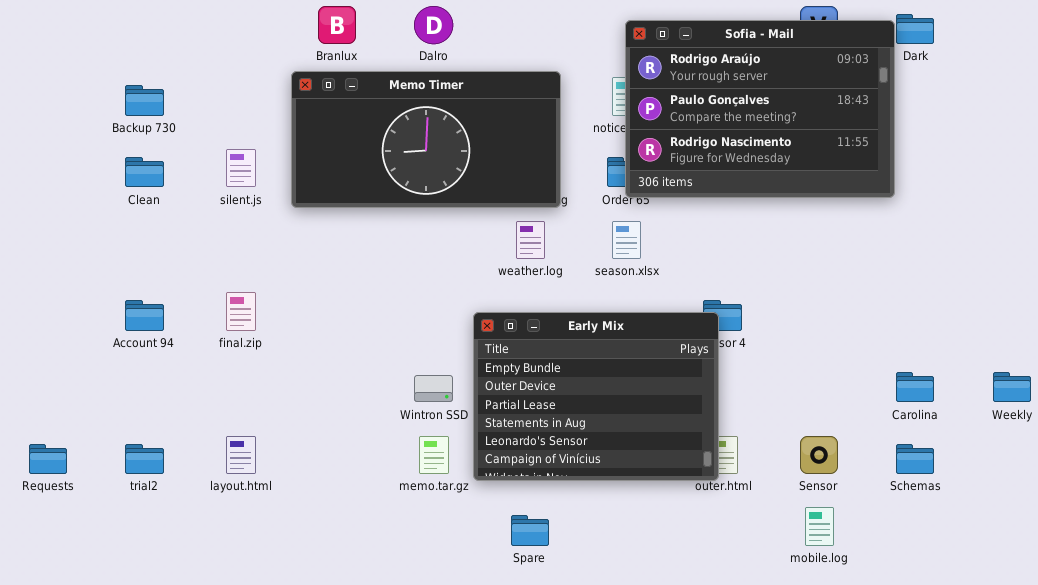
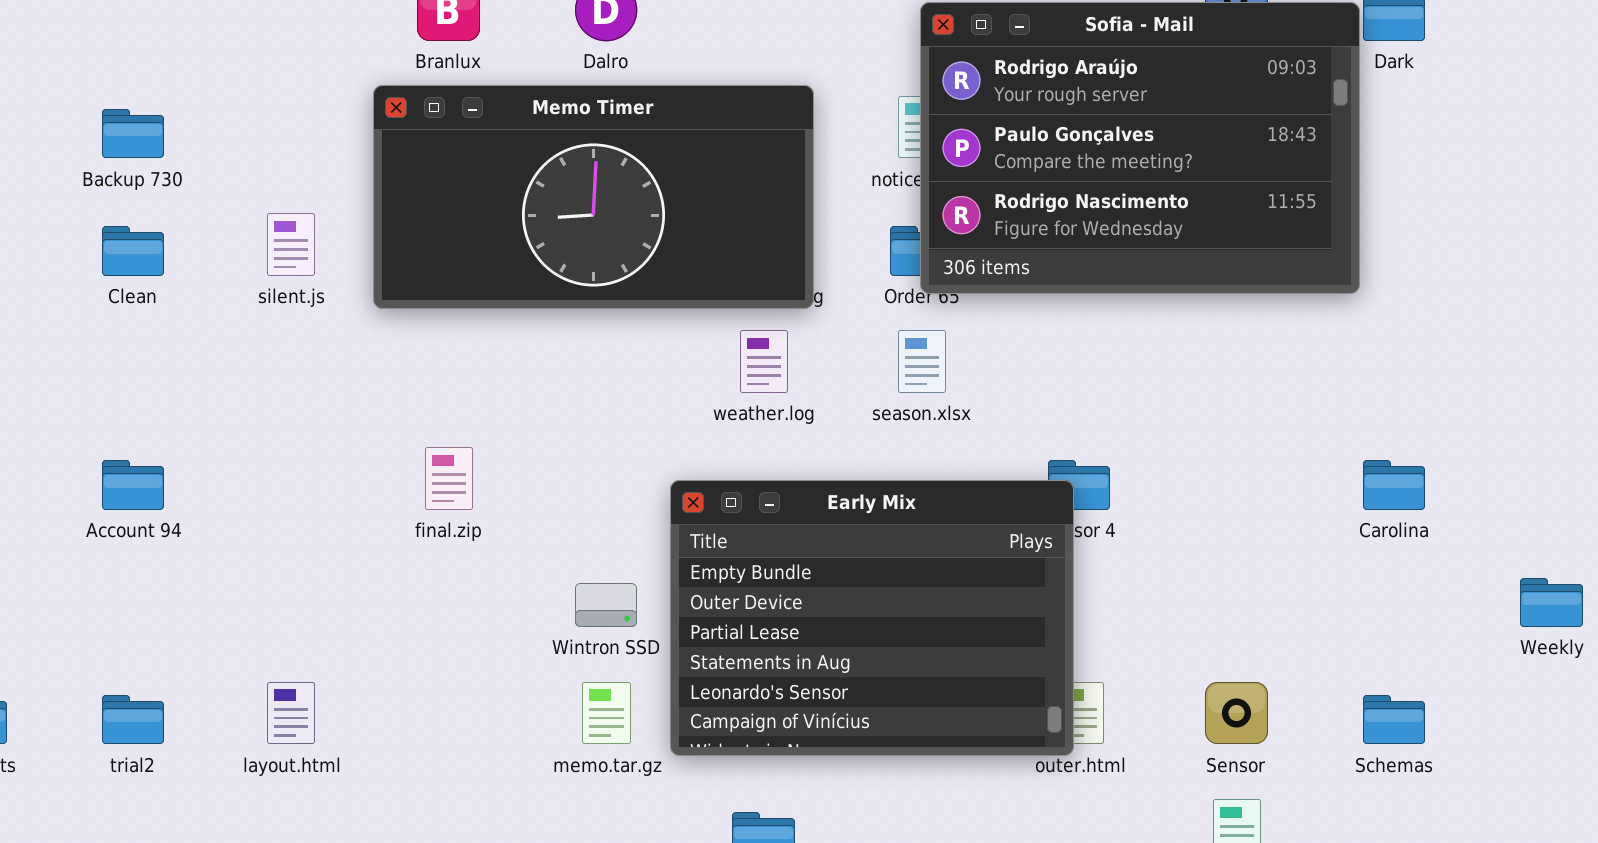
final.zip: [226,292,256,331] -> [425,447,473,510], moved
Carolina: [896,372,934,402] -> [1363,460,1425,510], moved

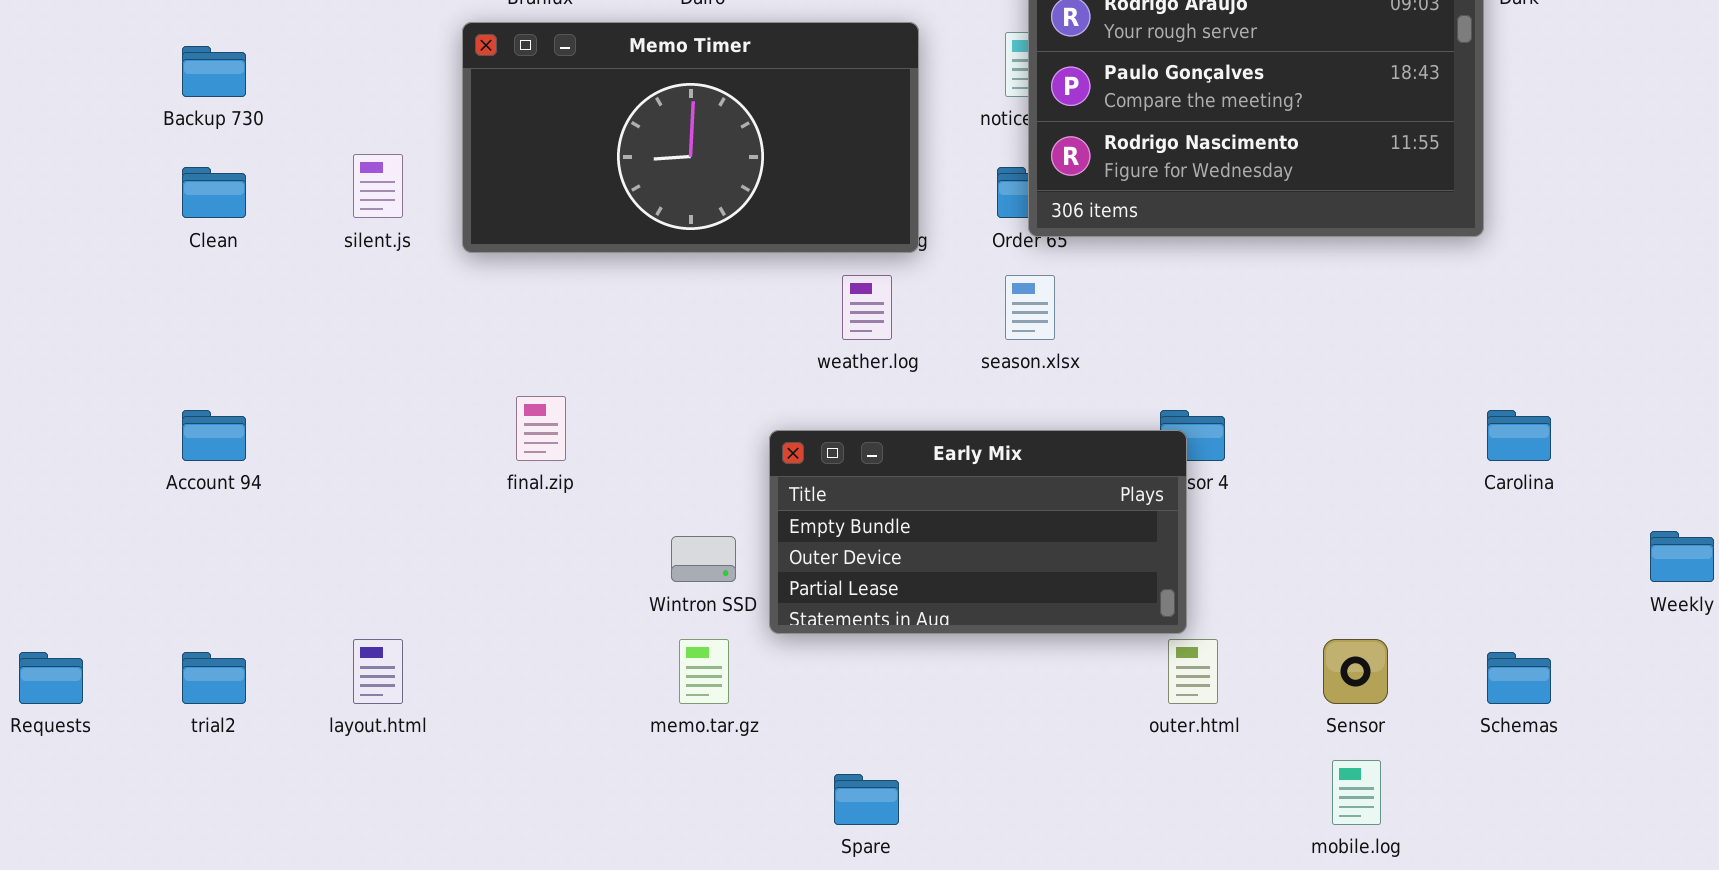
Early Mix: [670,480,1074,756] -> [769,430,1187,634], resized

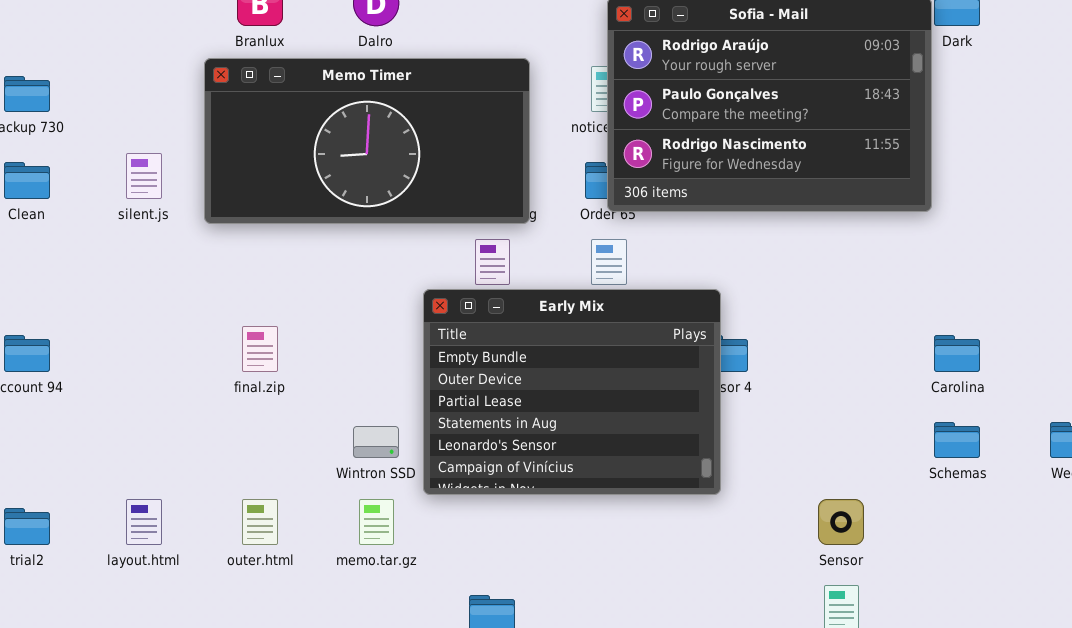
Early Mix: [769,430,1187,634] -> [423,289,721,495], resized
outer.html: [1168,639,1218,704] -> [242,499,278,545], moved
Schemas: [1487,652,1551,704] -> [934,422,980,458], moved

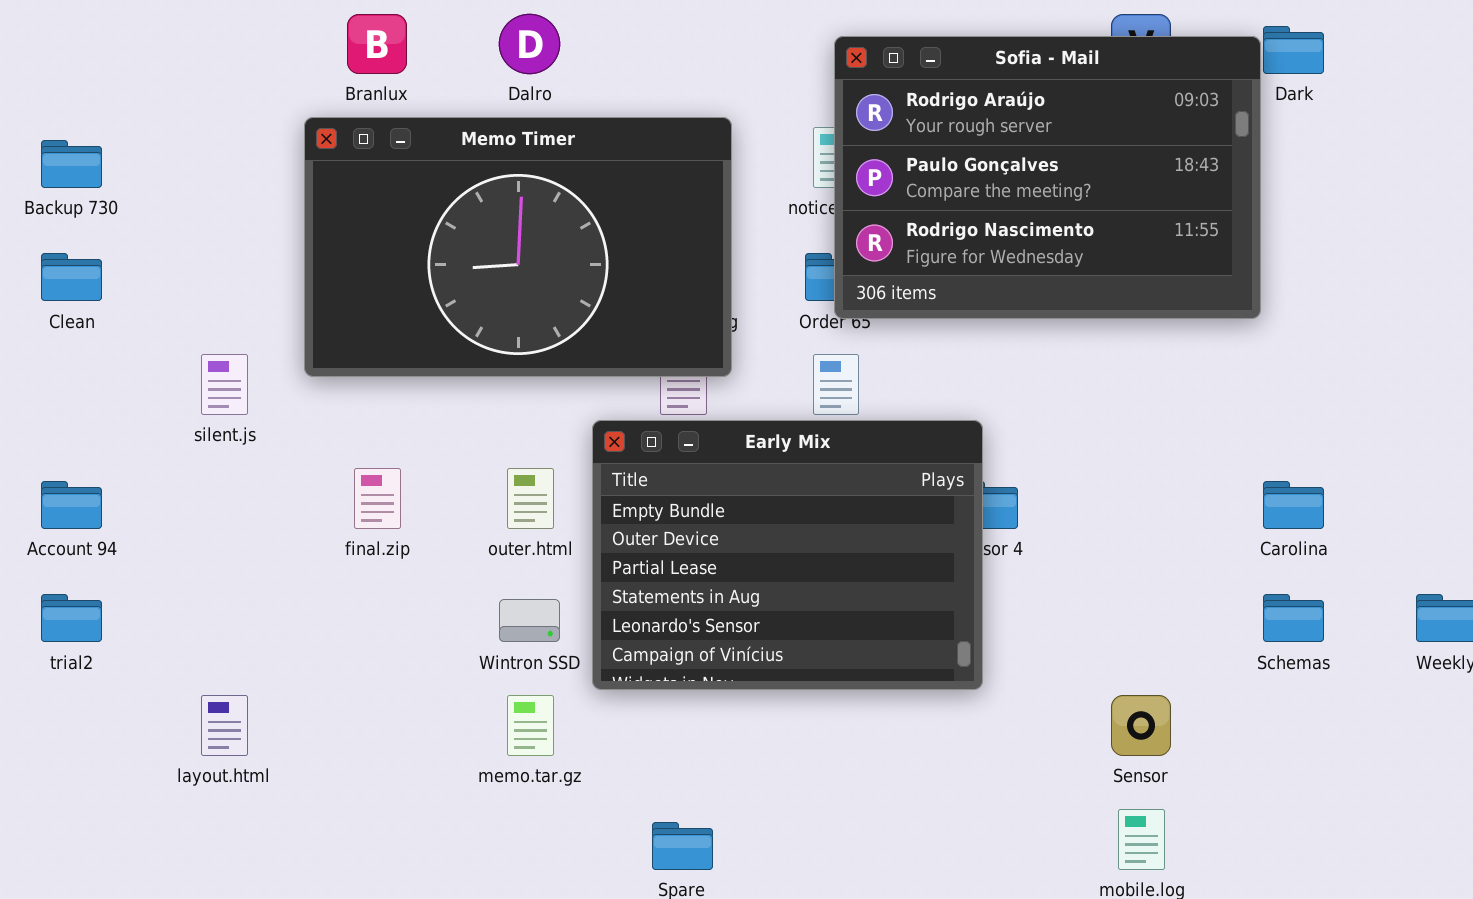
Memo Timer: [204,58,530,224] -> [304,117,732,377], resized
silent.js: [126,153,162,199] -> [201,354,248,415], moved
outer.html: [242,499,278,545] -> [507,468,554,529], moved
trial2: [4,508,50,545] -> [41,594,102,642], moved

